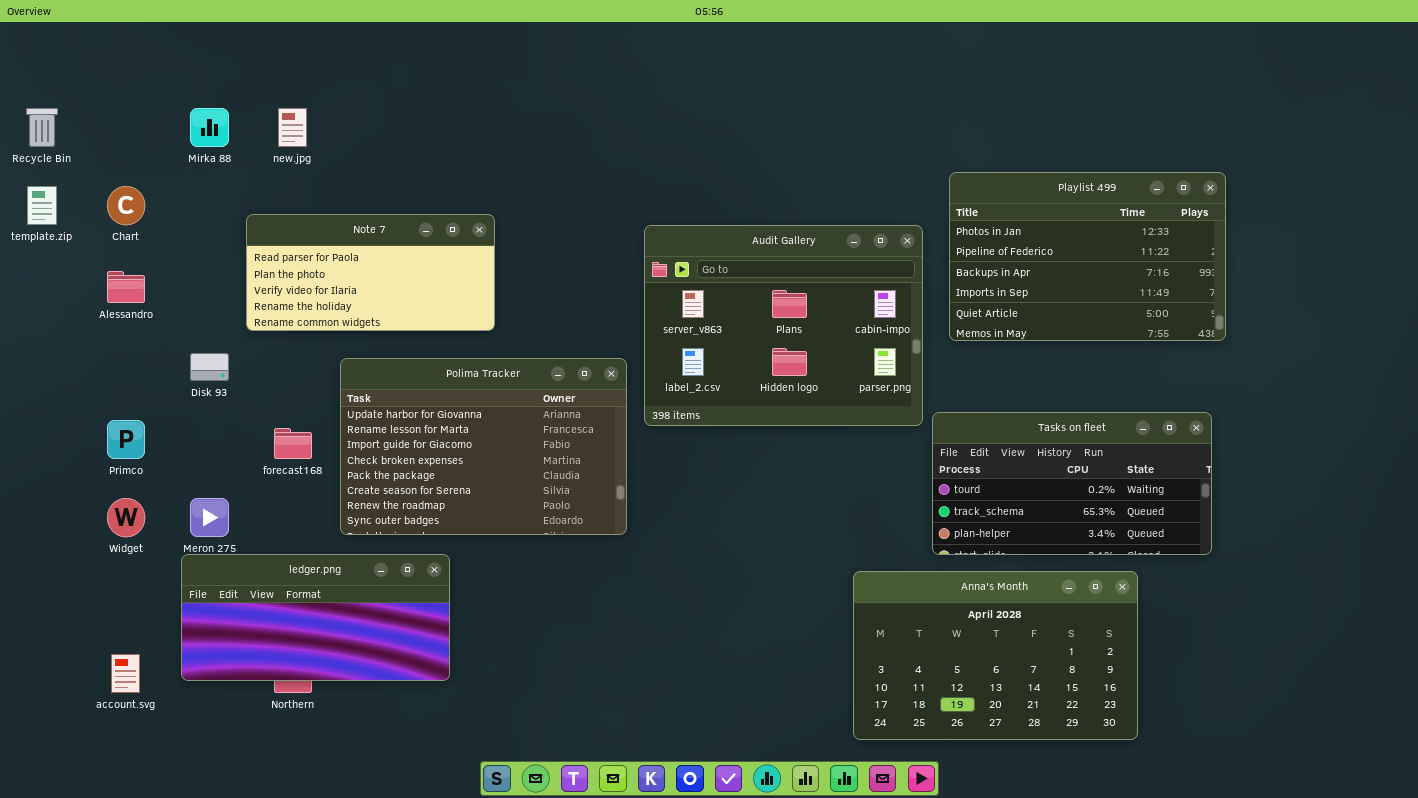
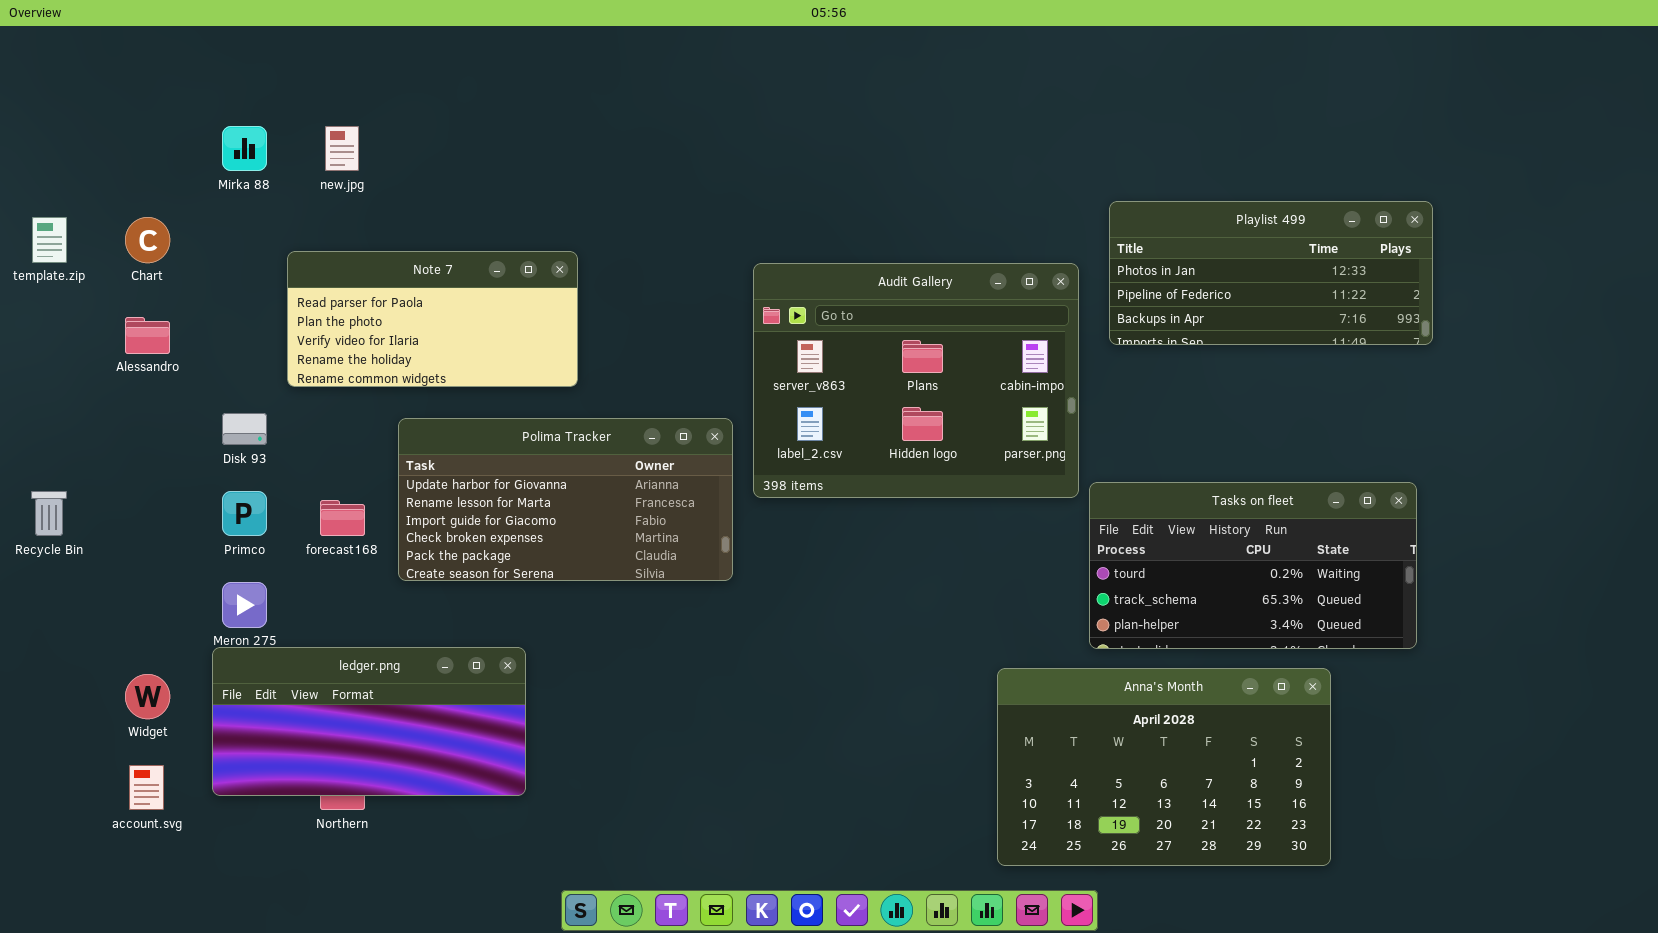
Recycle Bin: [26,108,58,147] -> [31,491,67,536], moved
Playlist 499: [949,172,1226,341] -> [1109,201,1433,345], resized
Polima Tracker: [340,358,627,535] -> [398,418,733,581], resized
Primco: [107,420,145,459] -> [222,491,267,536], moved
Widget: [107,498,145,537] -> [125,674,170,719], moved

